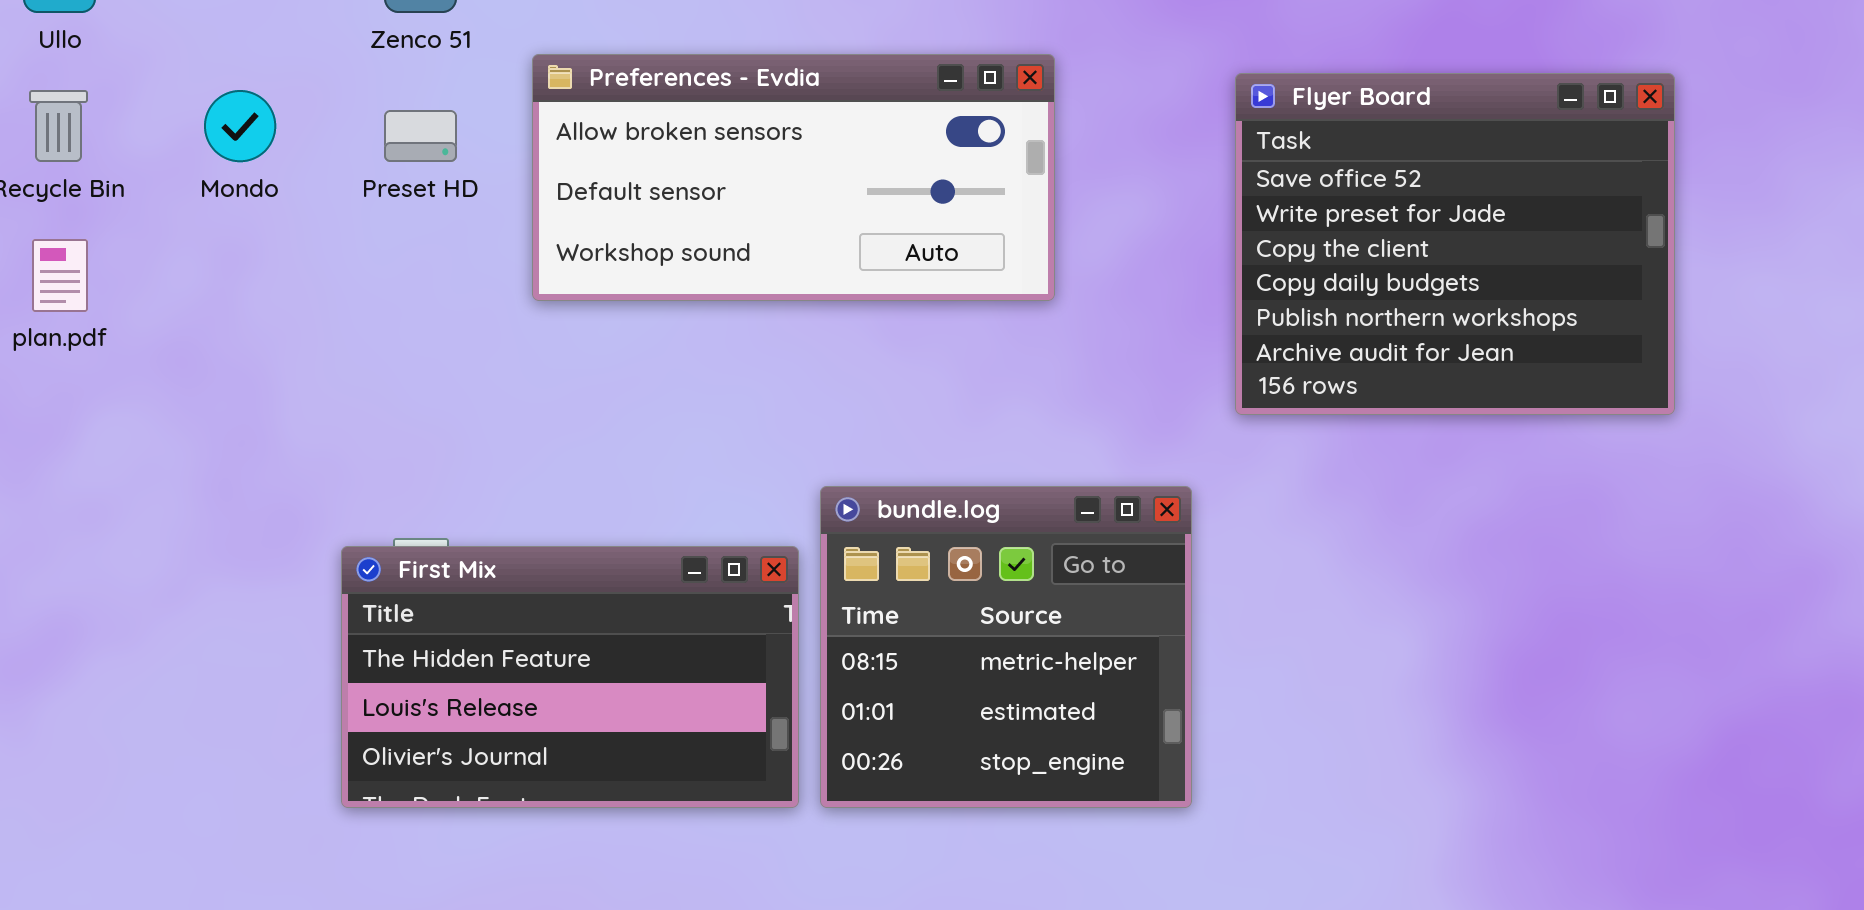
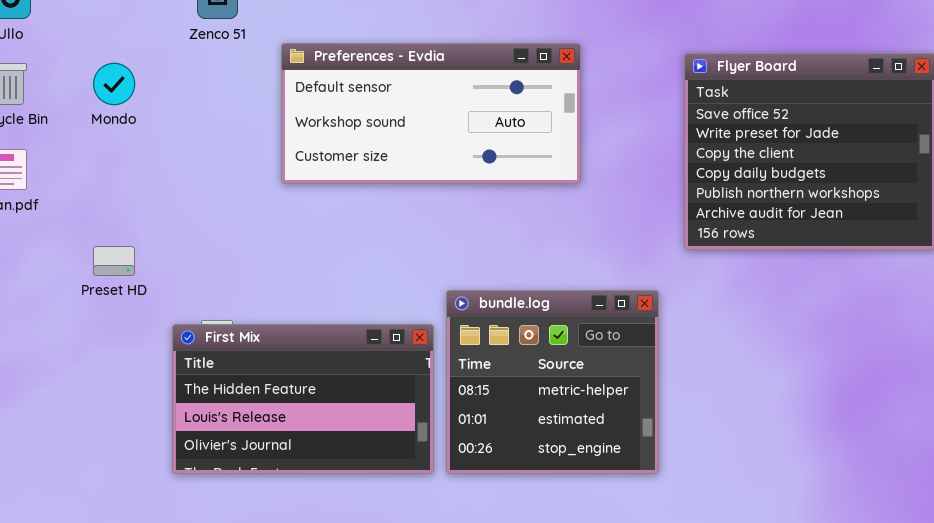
Preferences - Evdia: [532,54,1055,301] -> [281,43,581,184], scrolled down 1 row
Preset HD: [384,110,457,162] -> [93,246,135,276], moved

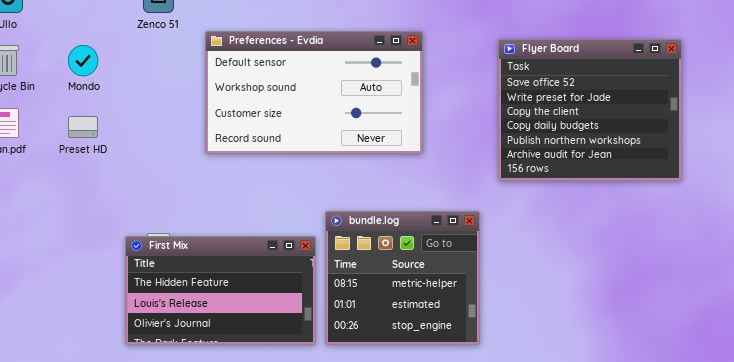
Preferences - Evdia: [281,43,581,184] -> [205,31,423,154], resized
Preset HD: [93,246,135,276] -> [68,116,98,138], moved

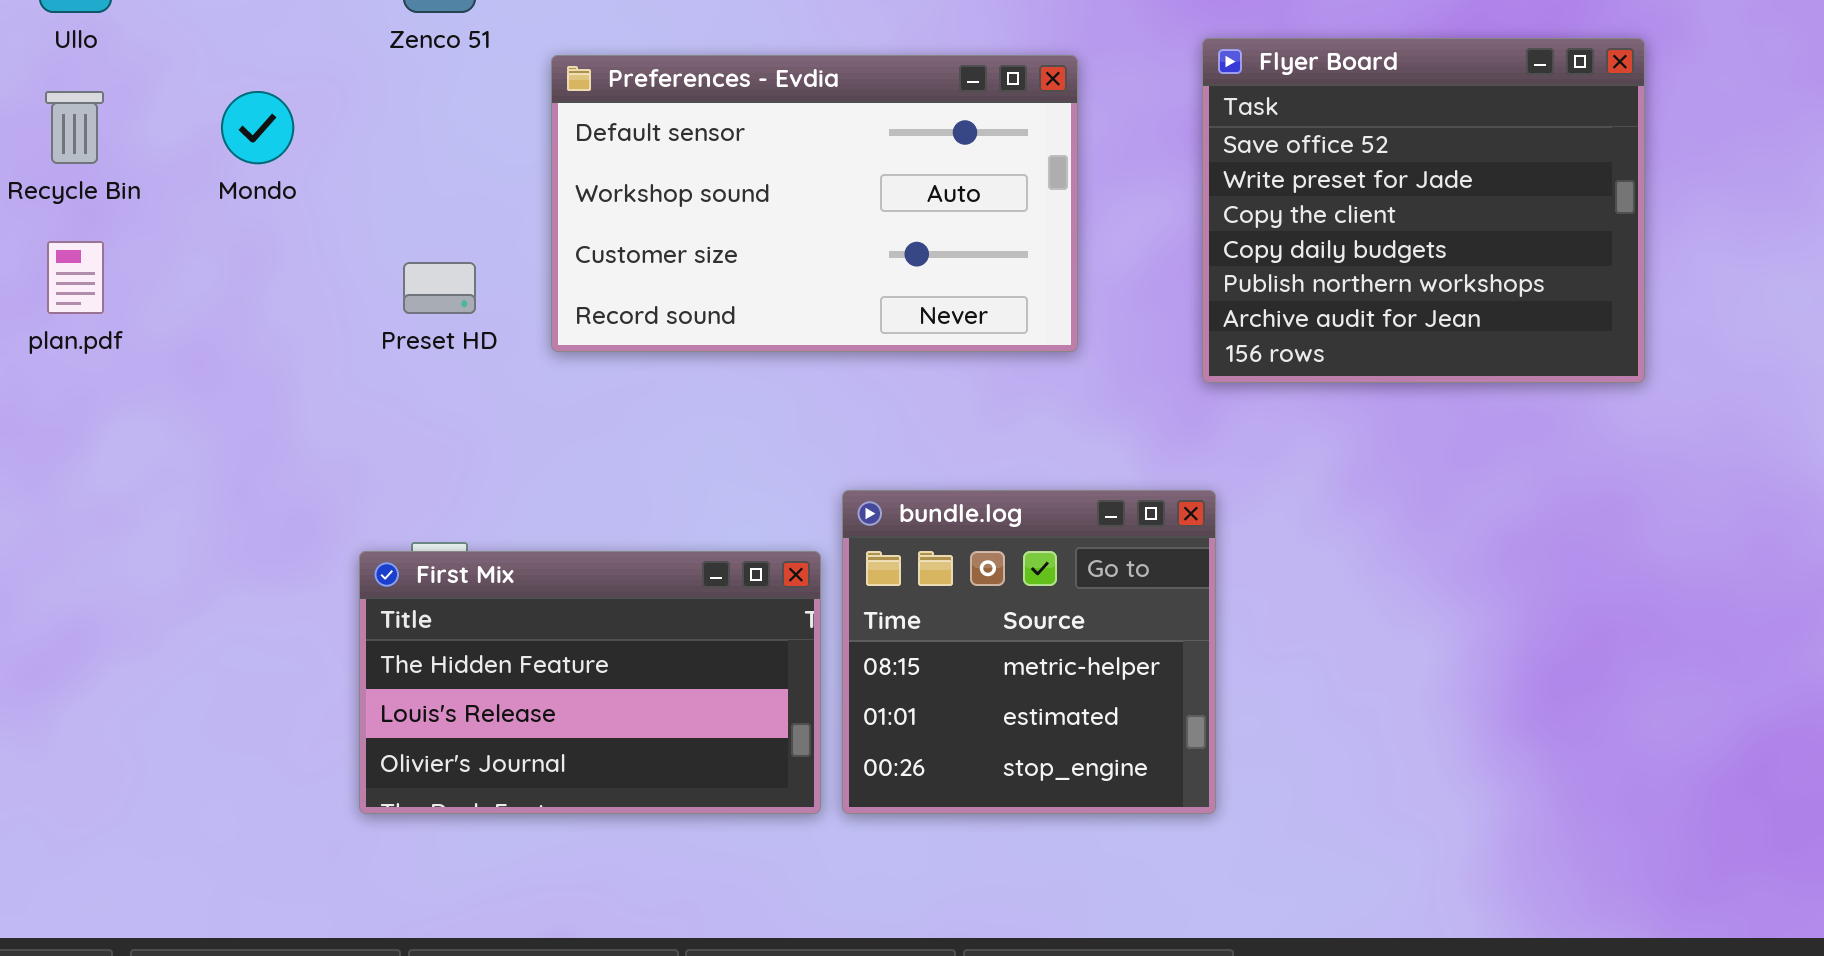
Flyer Board: [498,39,682,181] -> [1202,38,1645,383], moved
Preset HD: [68,116,98,138] -> [403,262,476,314], moved

